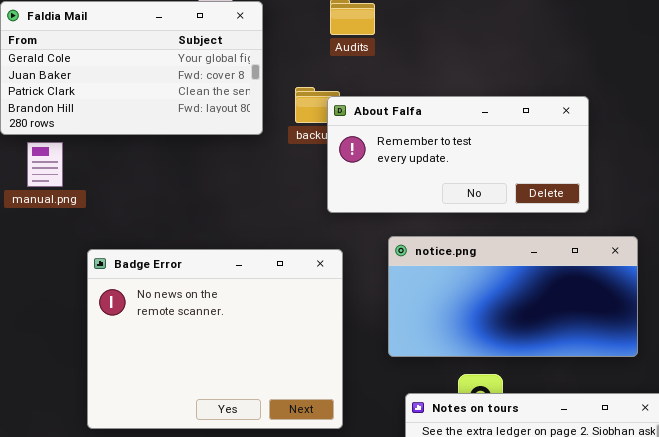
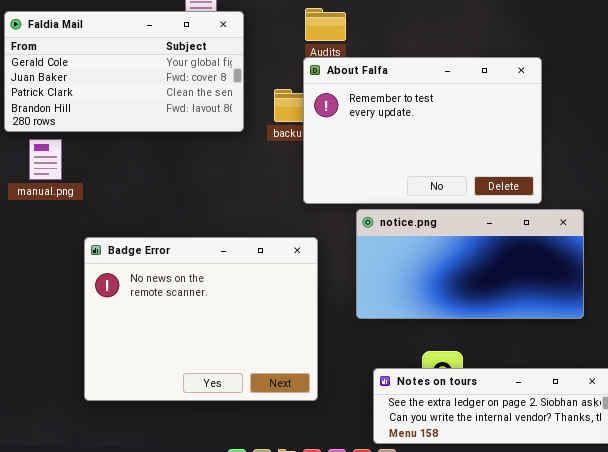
About Falfa: [327,96,589,213] -> [303,57,542,204], resized
notice.png: [388,236,638,357] -> [356,209,584,319], moved

